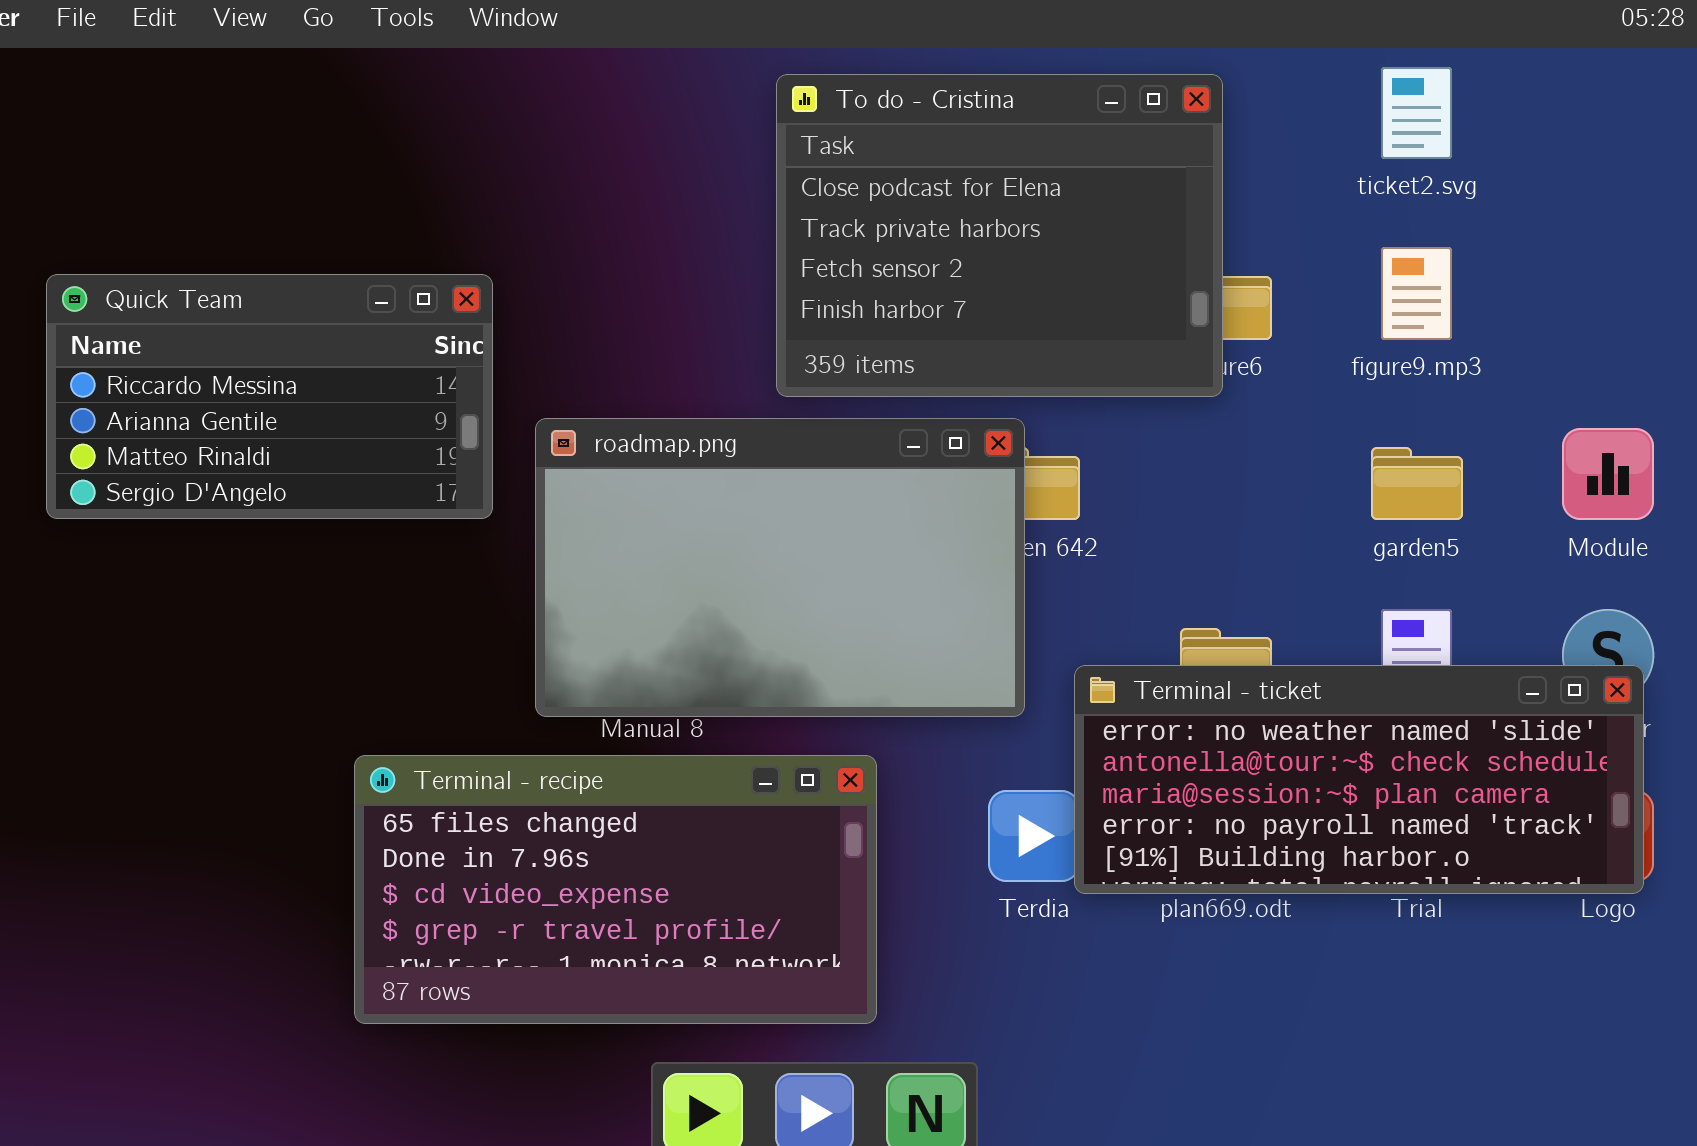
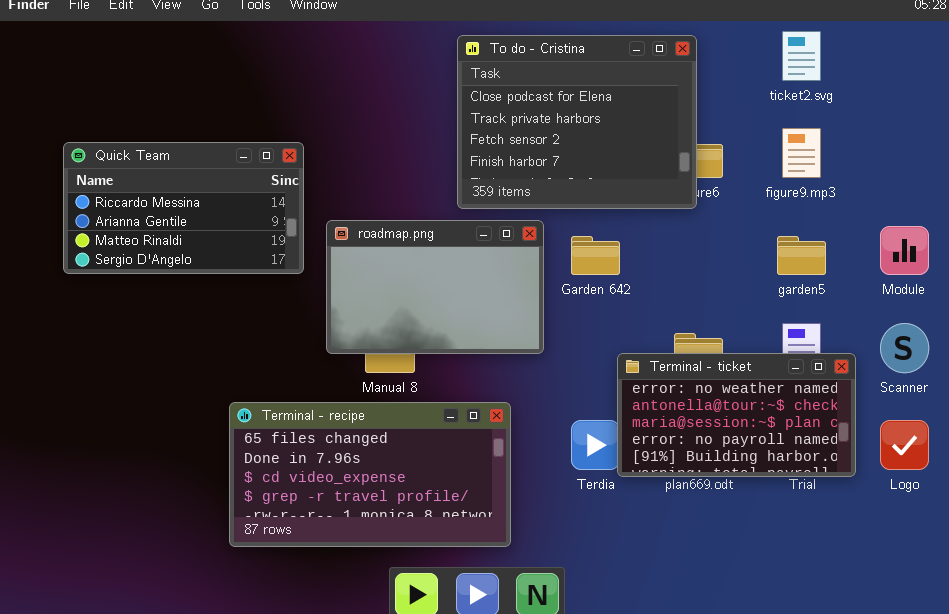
roadmap.png: [535,418,1025,717] -> [326,220,544,354], resized
Terminal - ticket: [1074,665,1644,894] -> [617,353,856,477], resized

